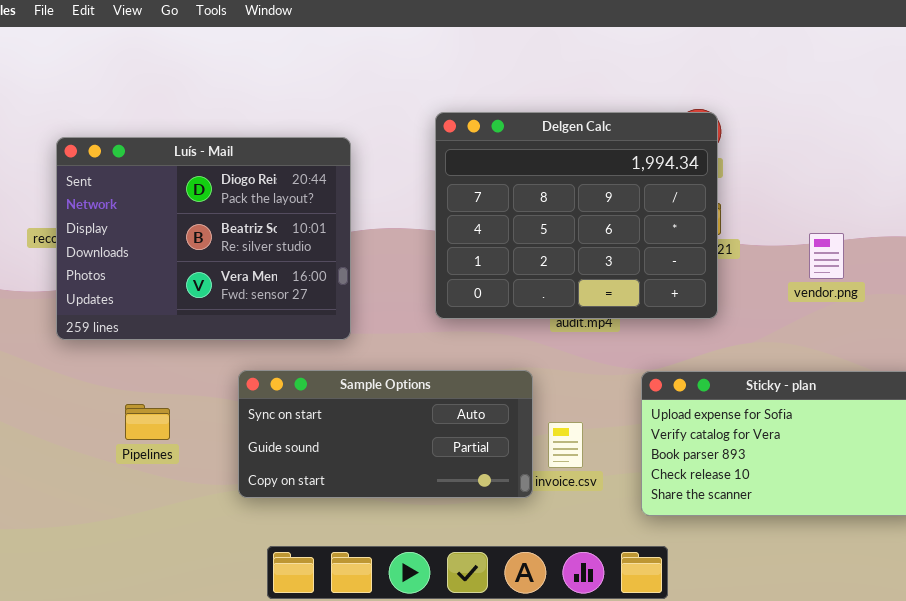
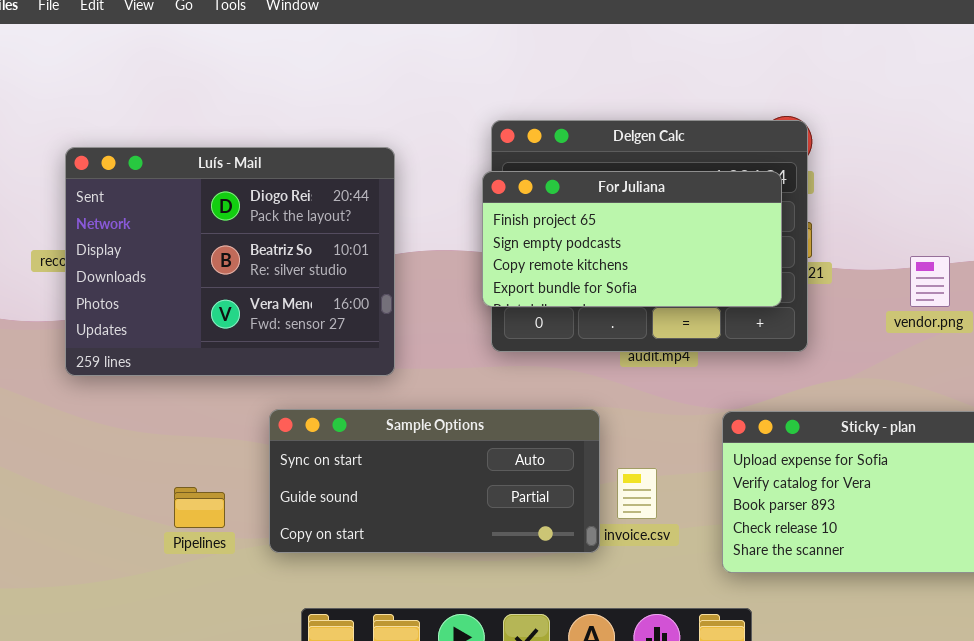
For Juliana: none -> [482,171,782,307], opened
Pipelines: [125,404,170,440] -> [174,487,225,528], moved

